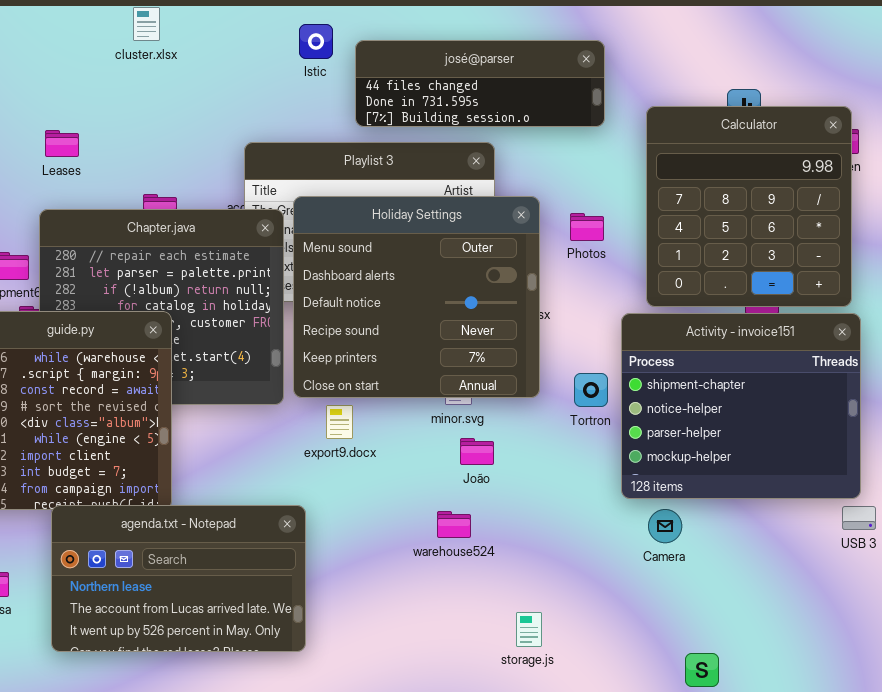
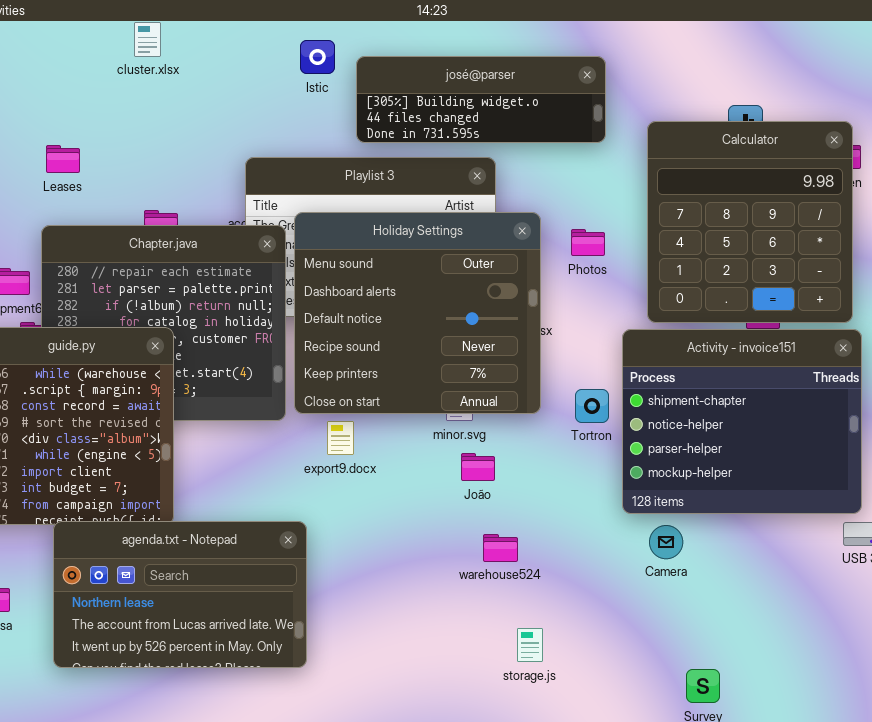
josé@parser: [355,40,605,127] -> [356,56,606,143], scrolled up 1 row
warehouse524: [437,511,471,538] -> [483,534,518,562], moved

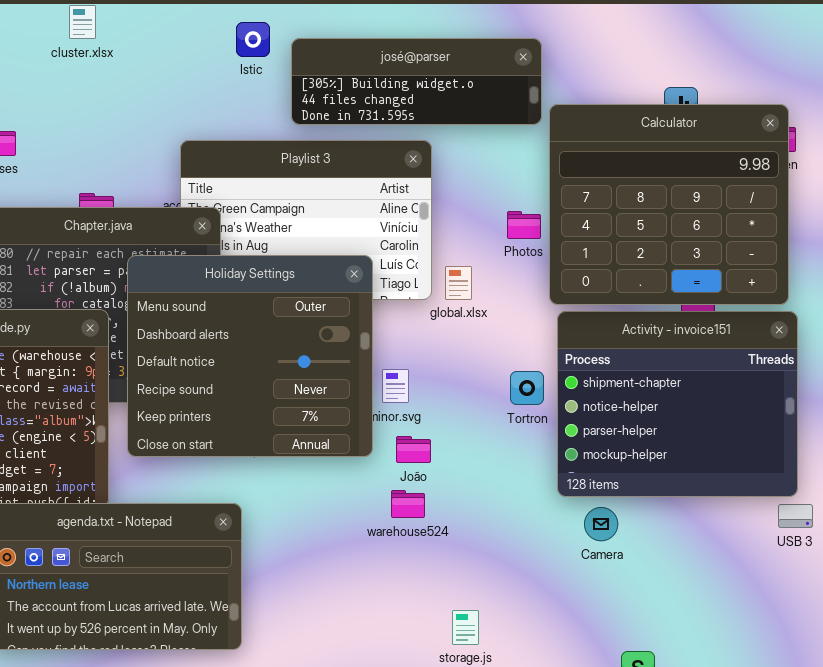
Calculator: [647,121,853,323] -> [549,104,789,305], resized
Holiday Settings: [294,212,541,414] -> [127,255,373,457], moved
warehouse524: [483,534,518,562] -> [391,490,425,518], moved

